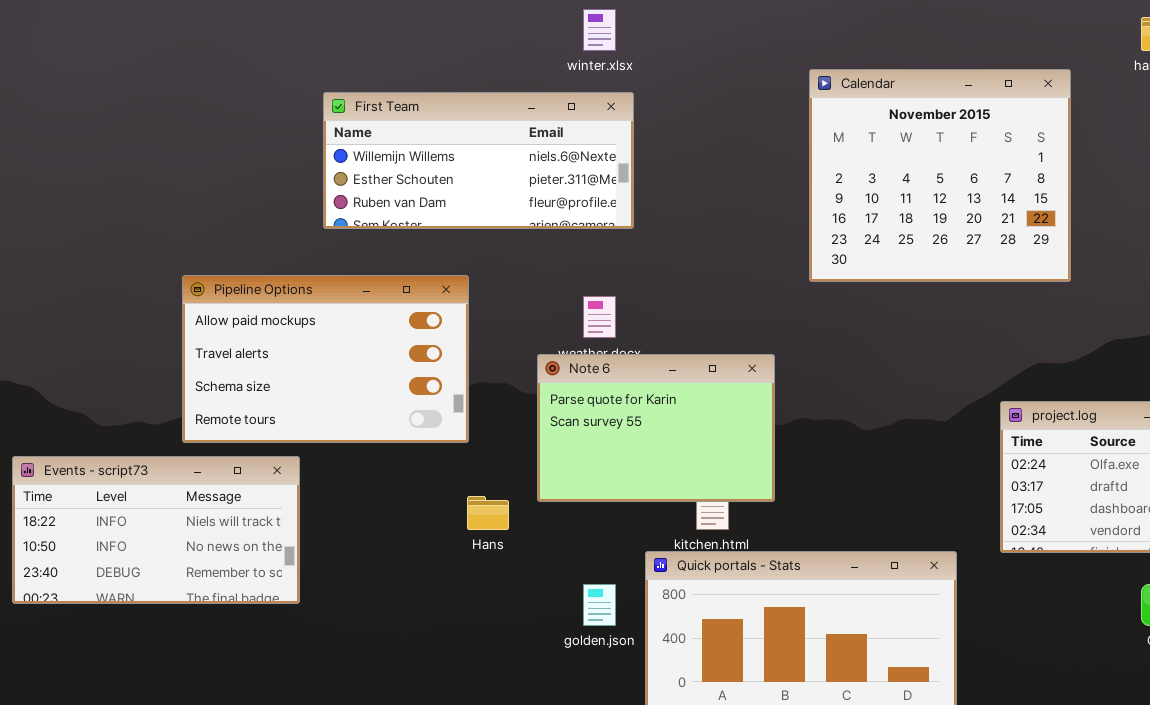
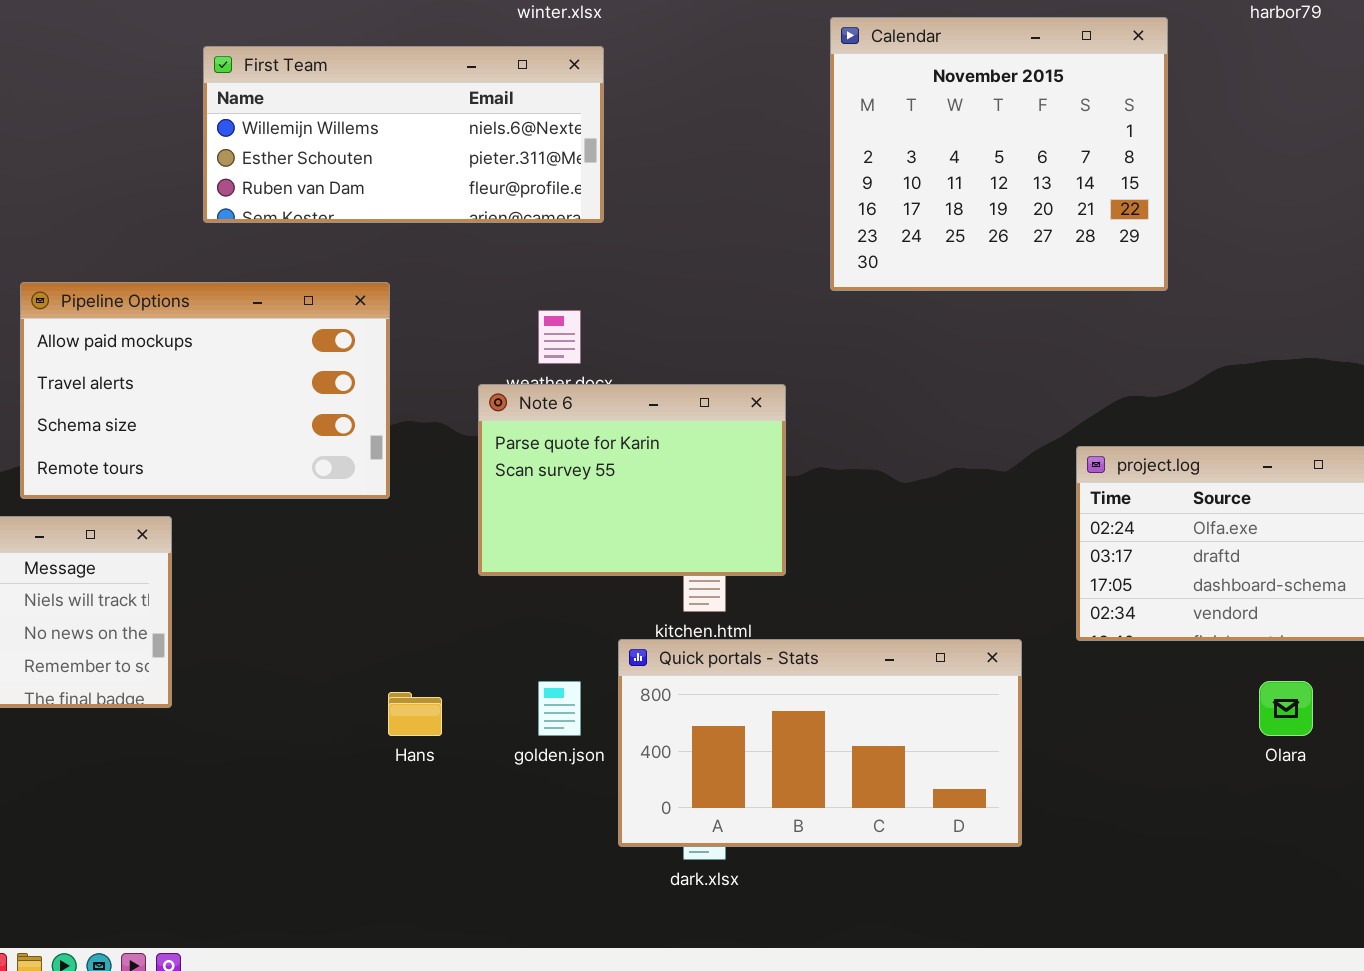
Hans: [467,496,509,530] -> [388,692,442,736], moved

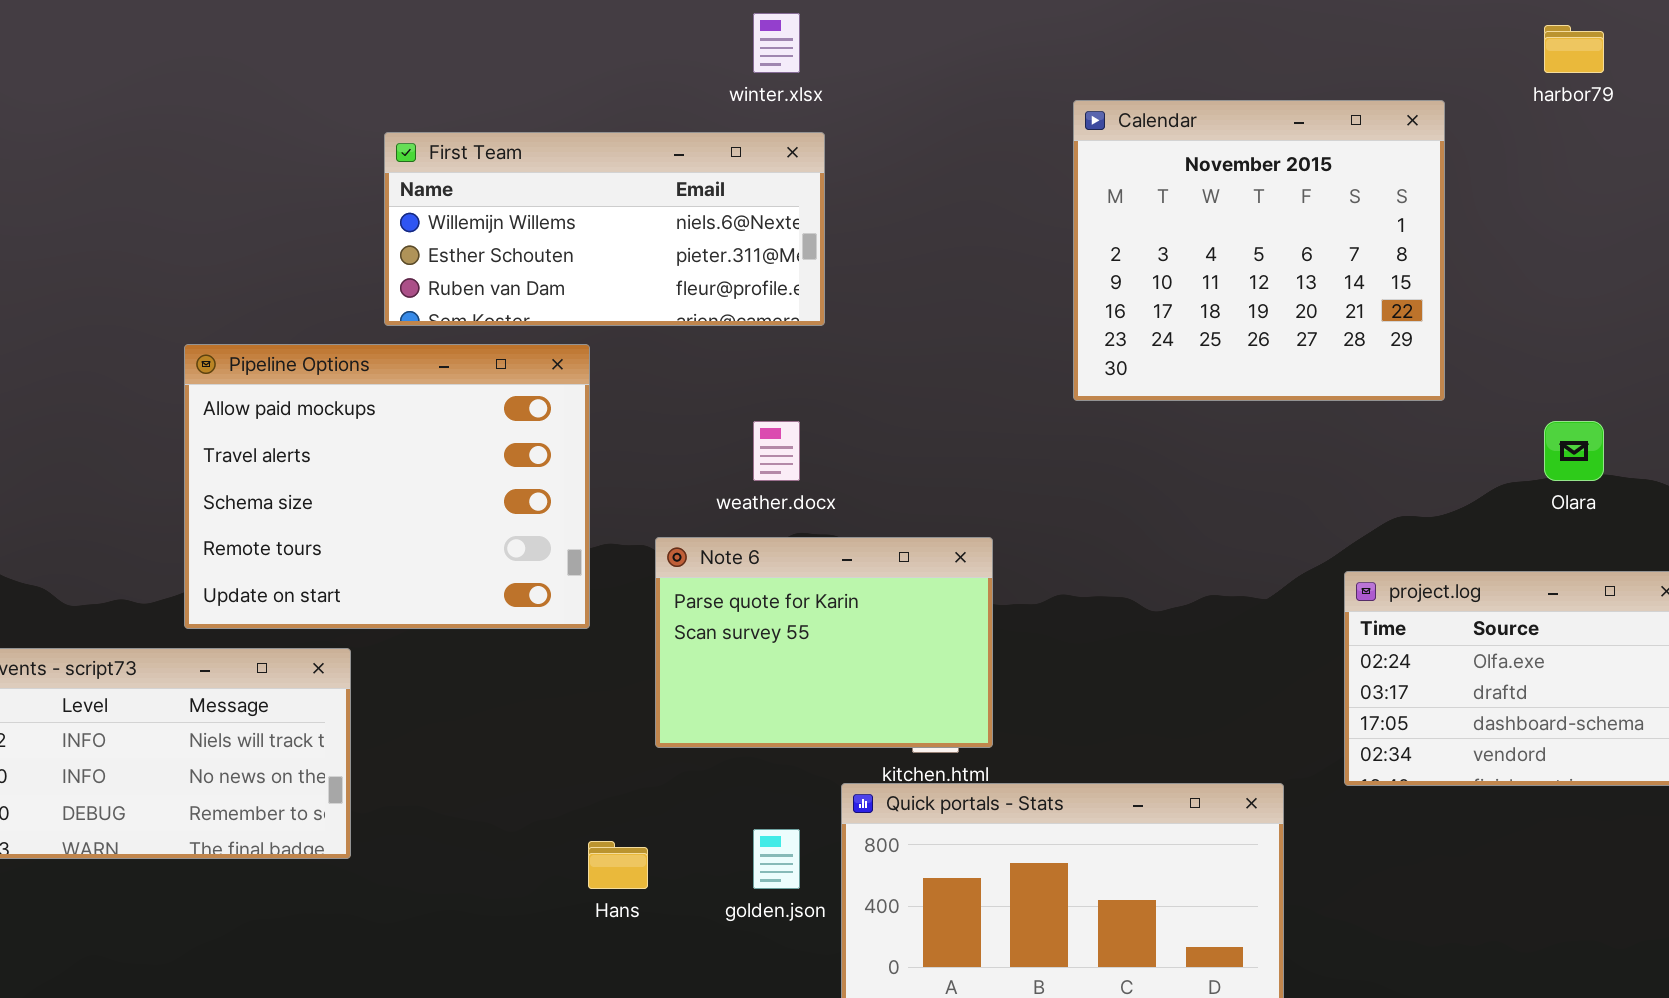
Pipeline Options: [20,282,390,499] -> [184,344,590,629], resized
Note 6: [478,384,786,576] -> [655,537,993,748], moved
Olara: [1259,681,1313,736] -> [1544,421,1604,481], moved

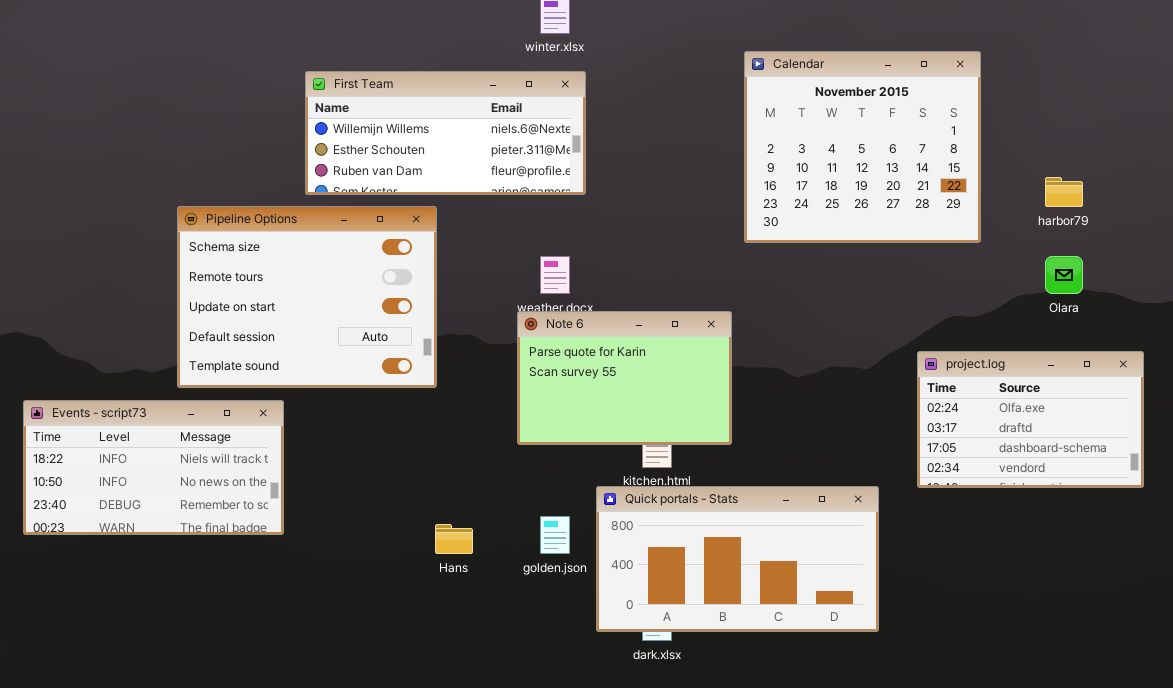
harbor79: [1544,25,1604,73] -> [1045,177,1083,207], moved
Pipeline Options: [184,344,590,629] -> [177,206,437,388], scrolled down 2 rows
Note 6: [655,537,993,748] -> [517,311,732,445], moved

